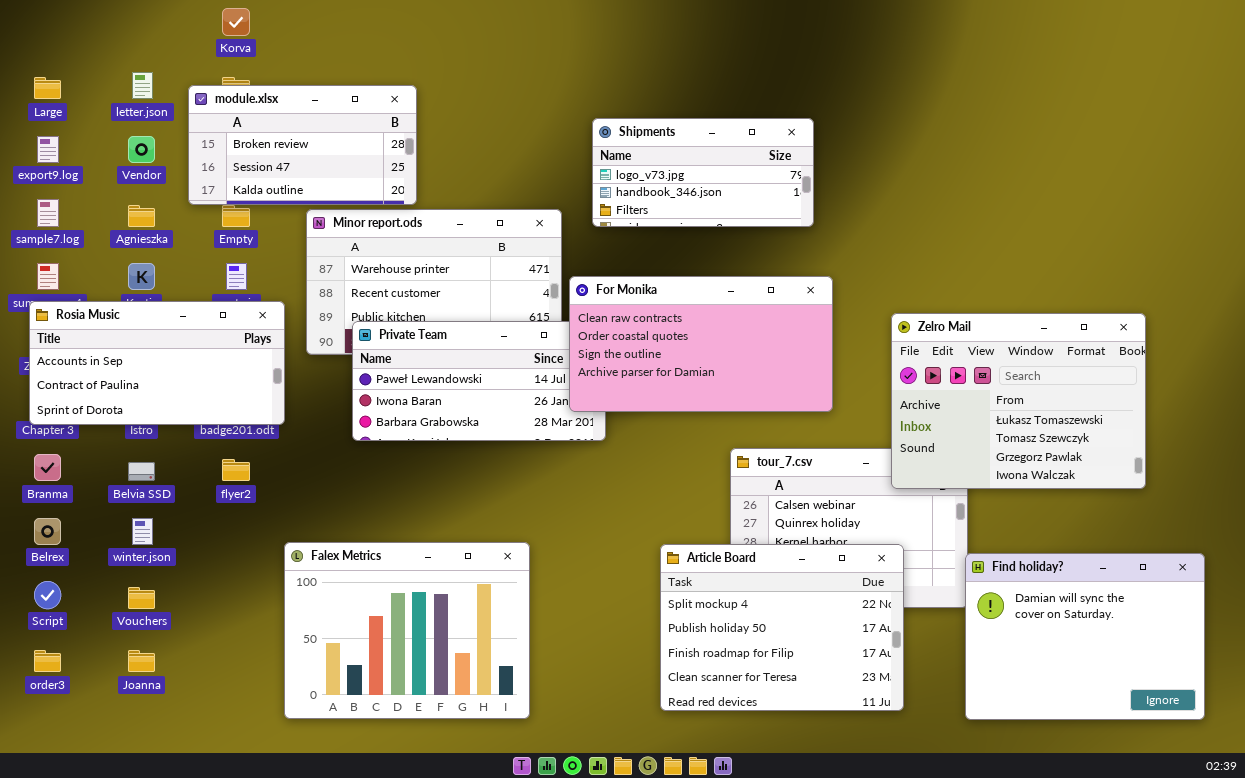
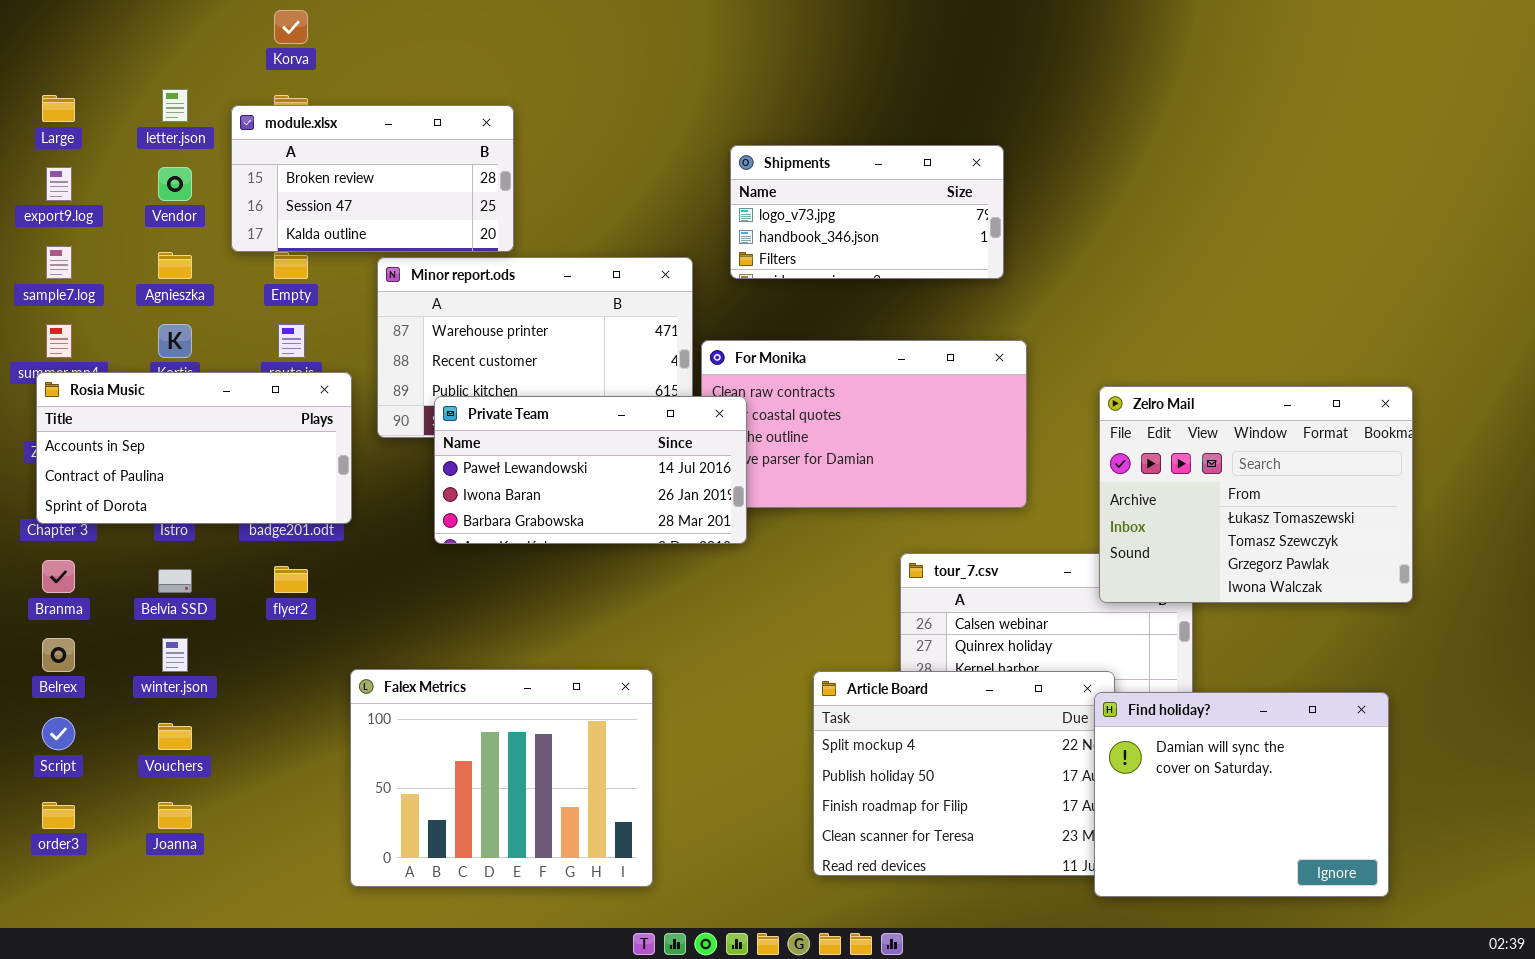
Private Team: [352,321,606,441] -> [434,396,747,544], raised
Find holiday?: [965,553,1205,720] -> [1094,692,1389,897], moved

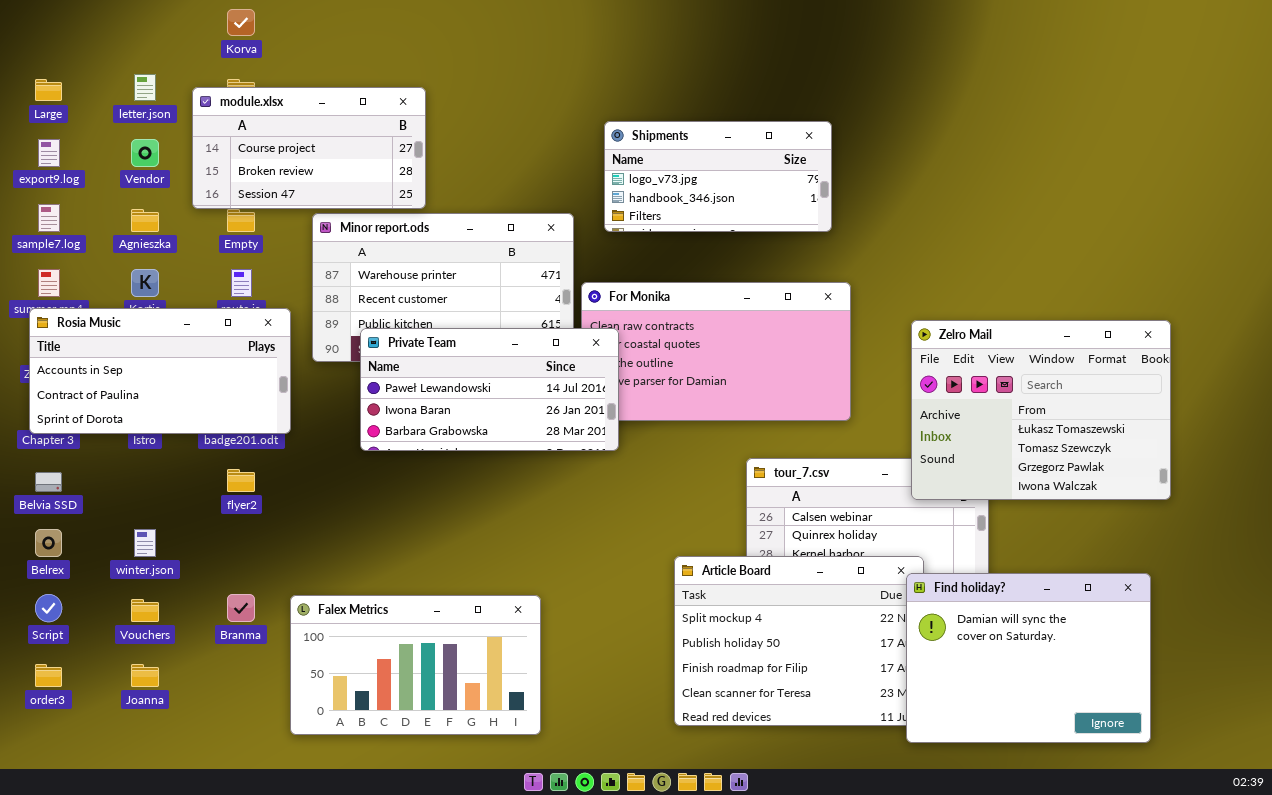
module.xlsx: [231,105,514,252] -> [192,87,426,209], scrolled up 1 row
Branma: [42,560,75,593] -> [227,594,255,622], moved
Belvia SSD: [158,569,192,593] -> [35,472,62,492], moved
Falex Metrics: [350,669,653,887] -> [290,595,541,735], resized

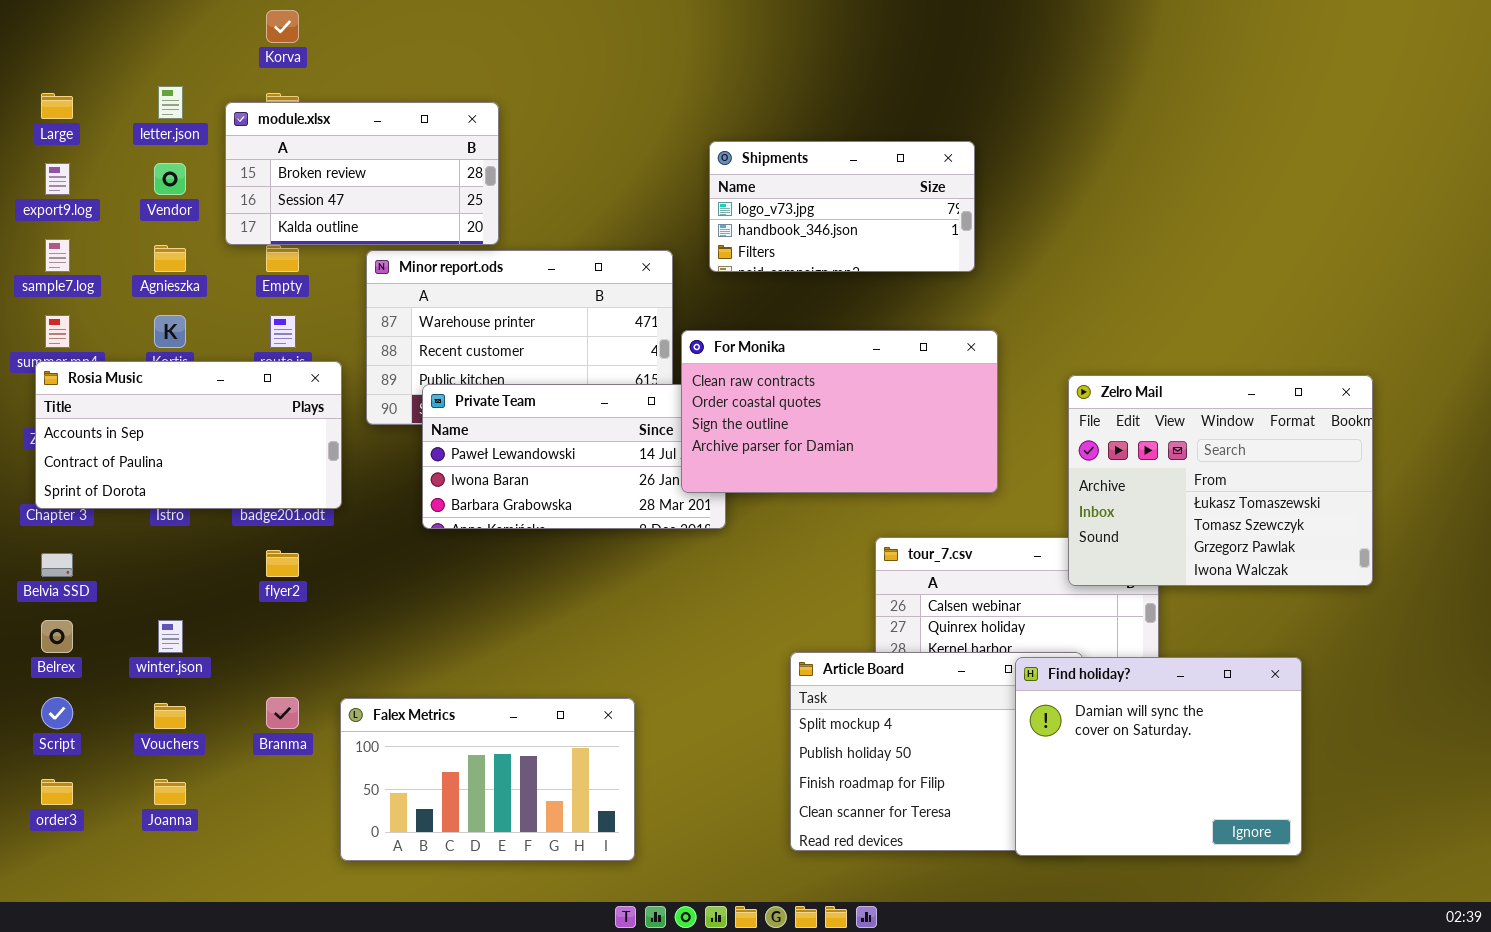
module.xlsx: [192,87,426,209] -> [225,102,499,245], scrolled down 1 row
For Monika: [581,282,851,421] -> [681,330,998,493], raised
Find holiday?: [906,573,1151,743] -> [1015,657,1302,856], moved

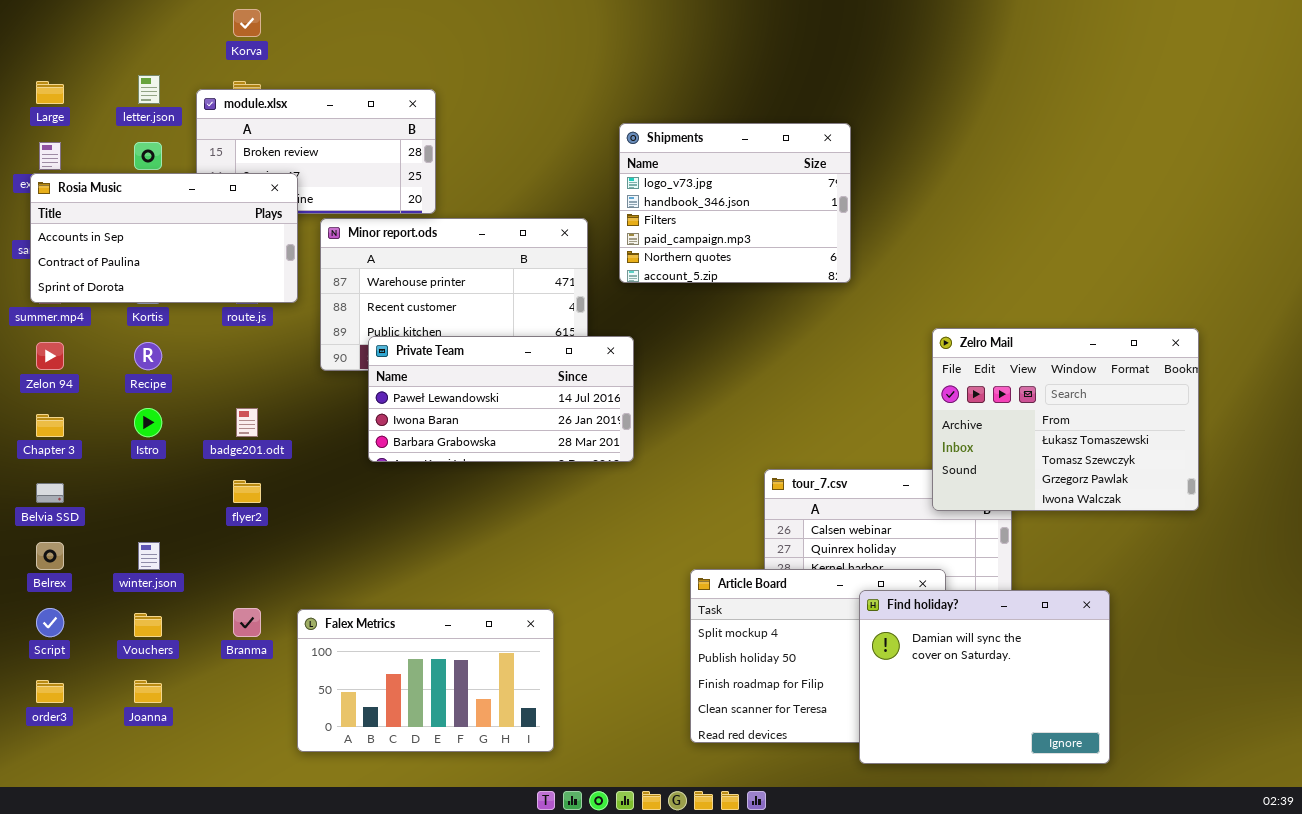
Shipments: [709,141,975,272] -> [619,123,851,283], resized
For Monika: [681,330,998,493] -> none, closed
Rosia Music: [35,361,342,509] -> [30,173,298,303], moved
Find holiday?: [1015,657,1302,856] -> [859,590,1110,764], moved

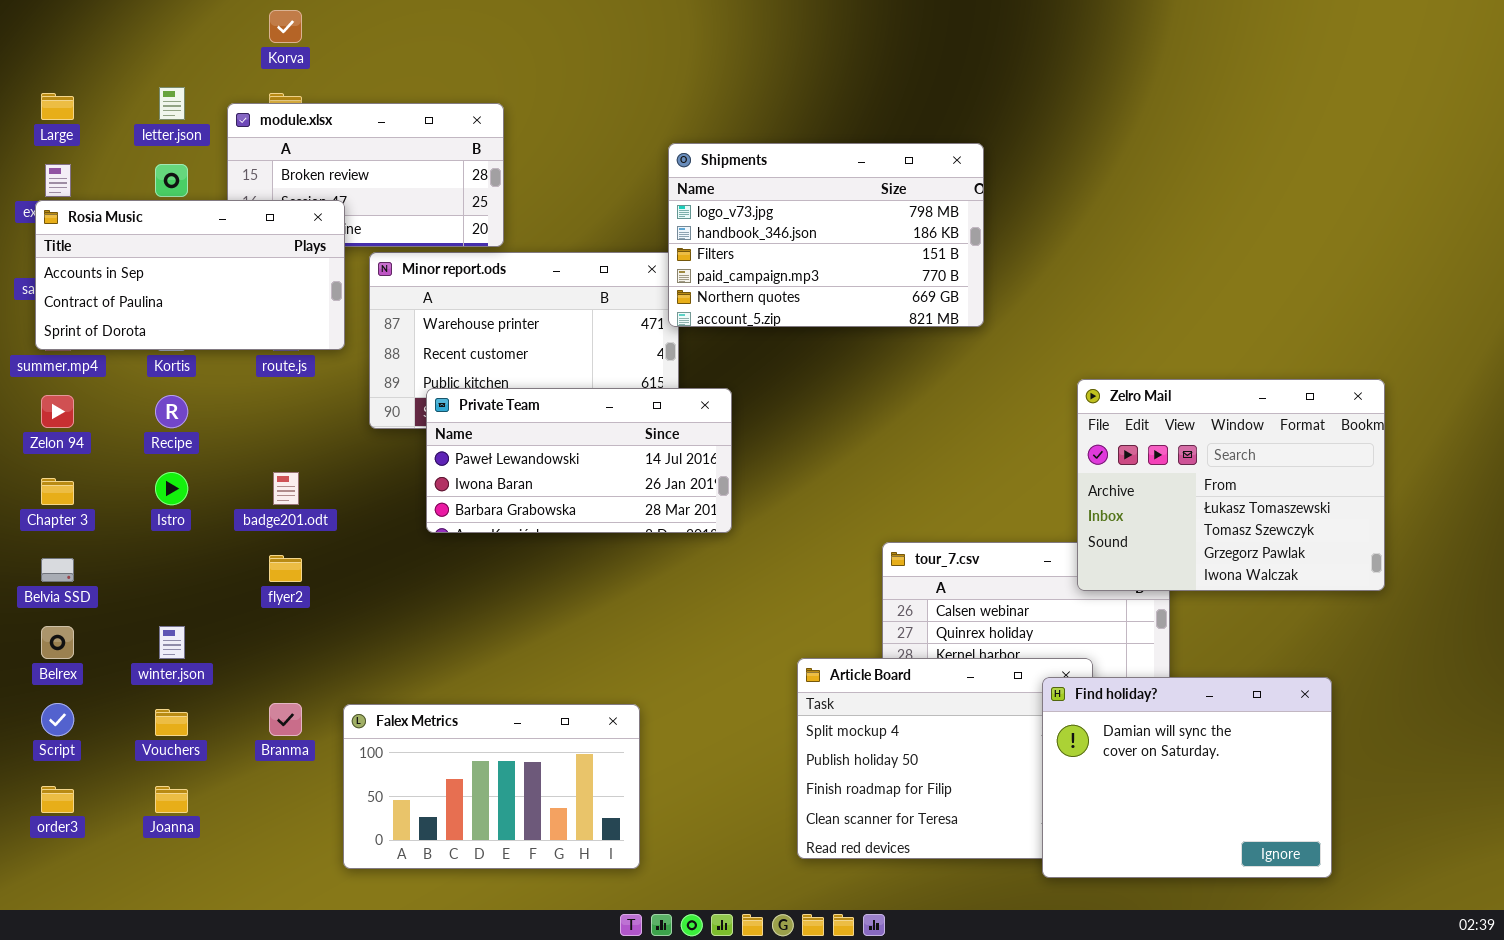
Shipments: [619,123,851,283] -> [668,143,984,327], resized
Find holiday?: [859,590,1110,764] -> [1042,677,1332,878], moved

